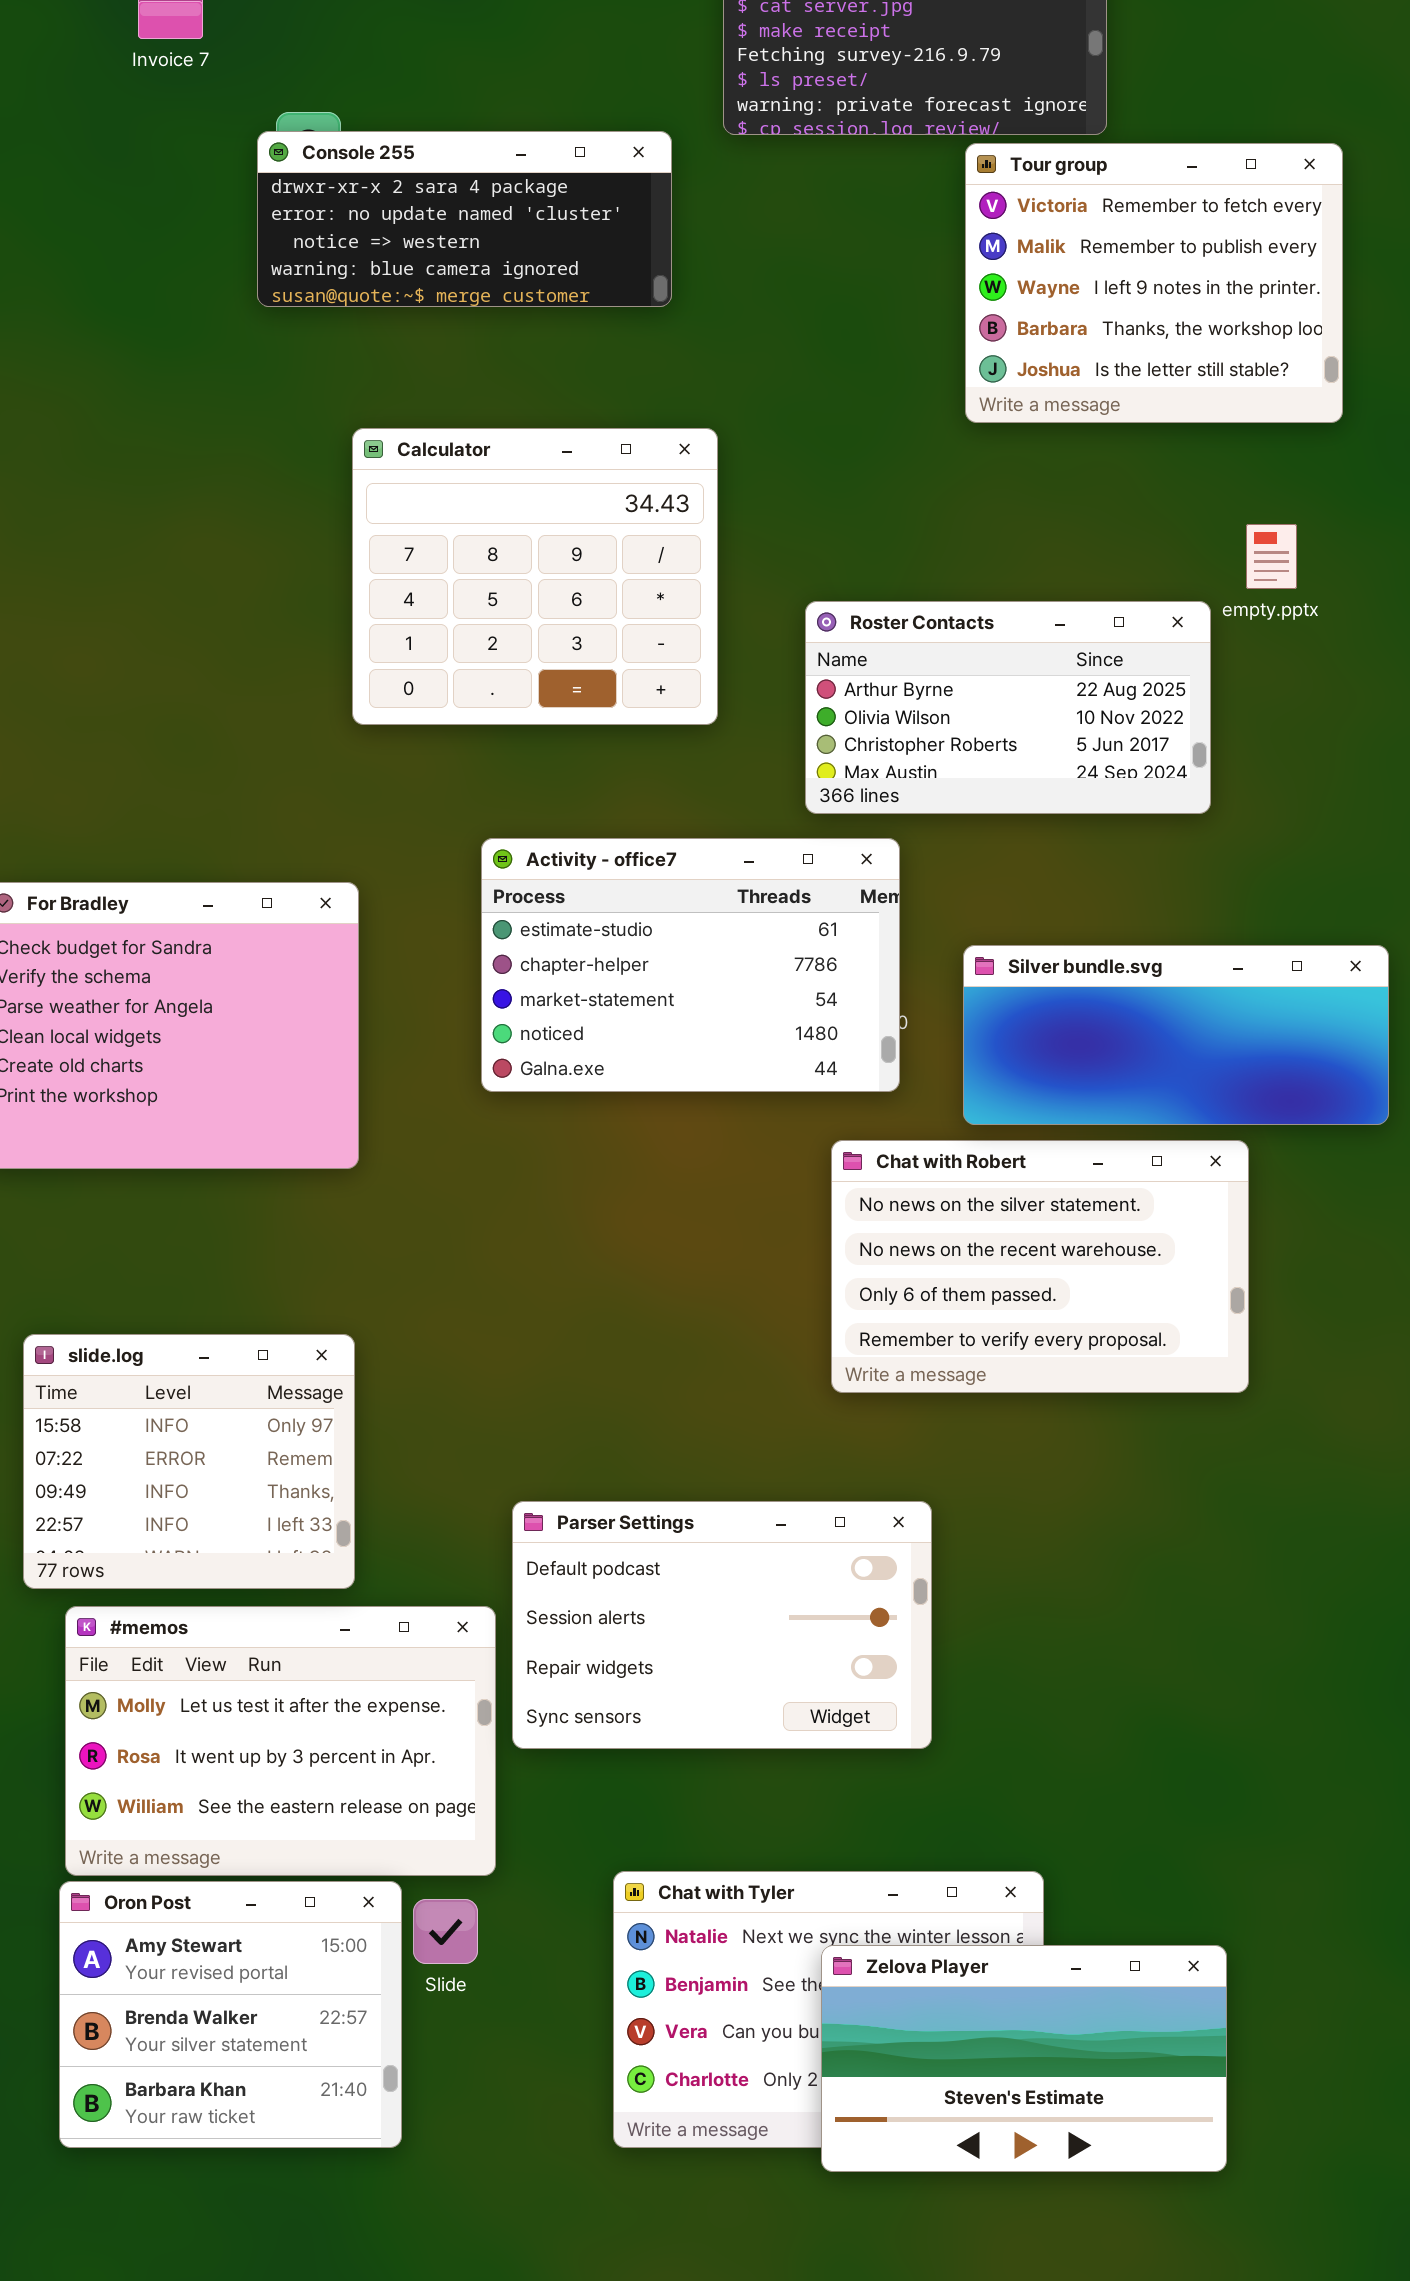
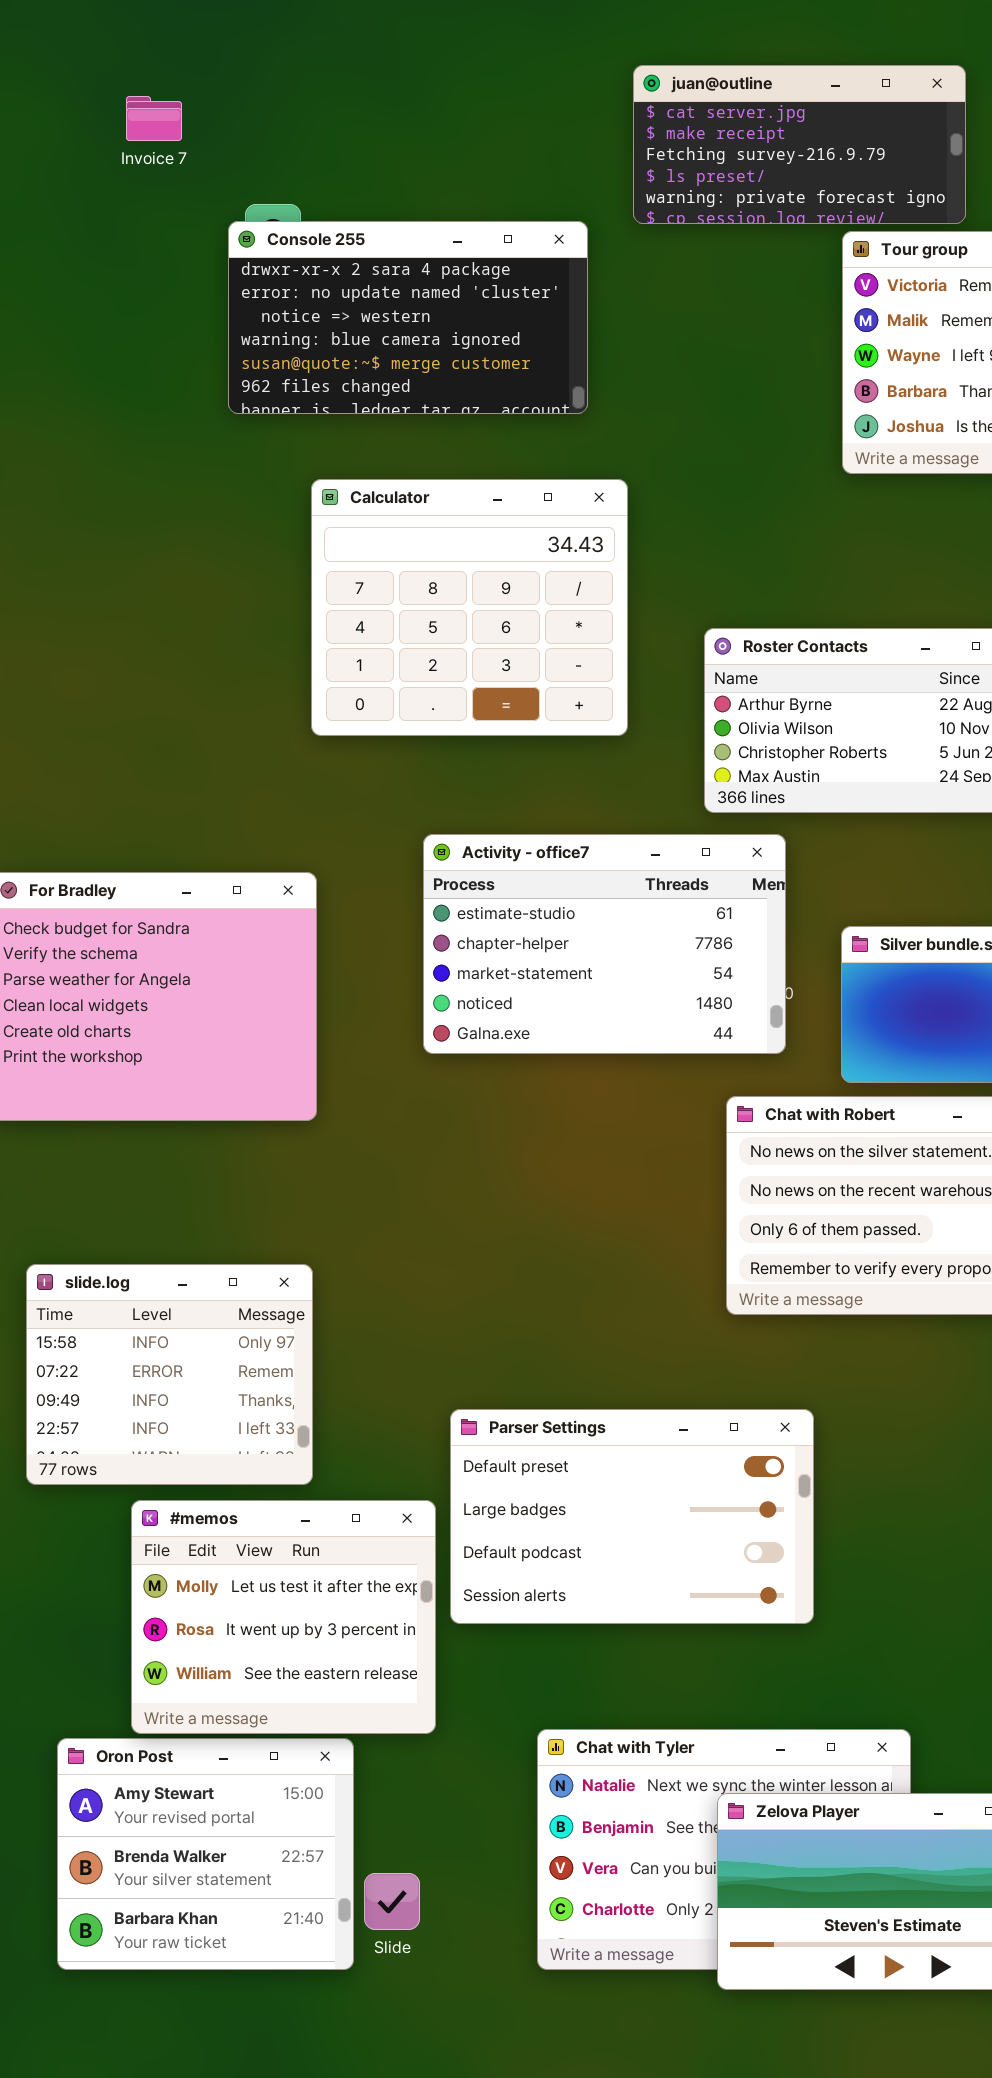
Console 255: [257,131,672,307] -> [228,221,588,414], resized
Parser Settings: [512,1501,932,1749] -> [450,1409,814,1624], scrolled up 2 rows
#memos: [65,1606,496,1876] -> [131,1500,436,1734], resized
Slide: [413,1899,478,1964] -> [364,1873,420,1930], moved

